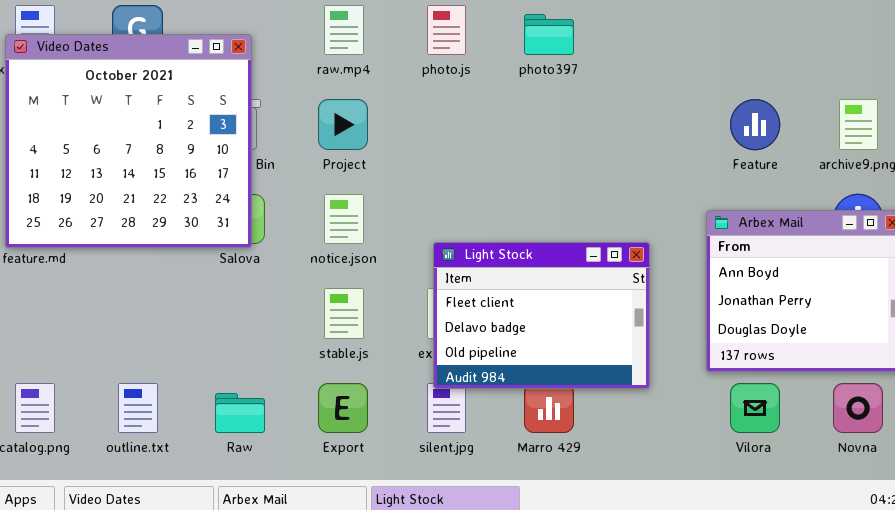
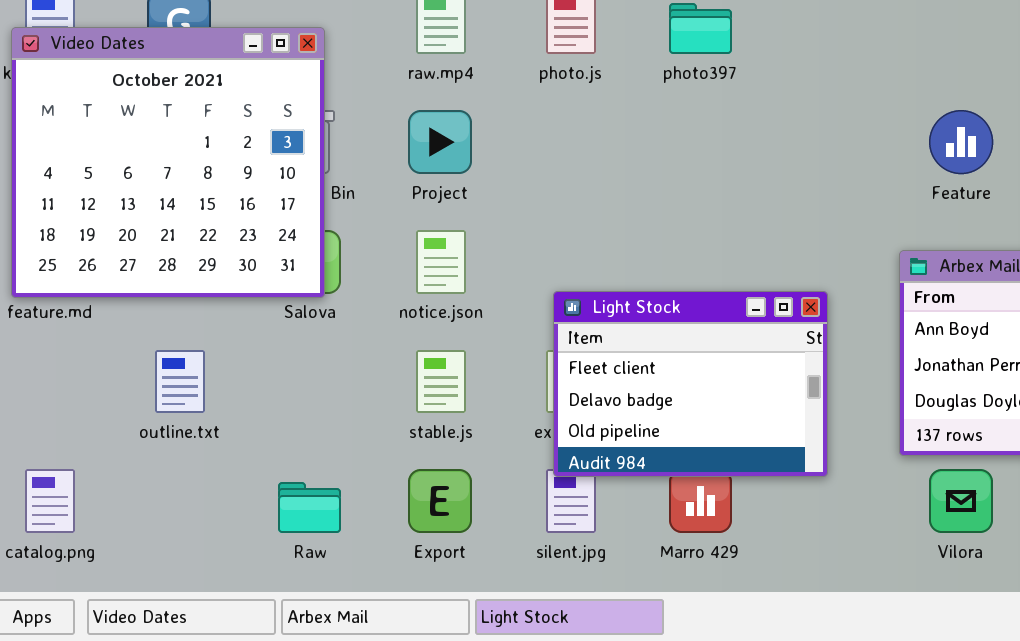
outline.txt: [118,383,158,433] -> [155,350,205,413], moved

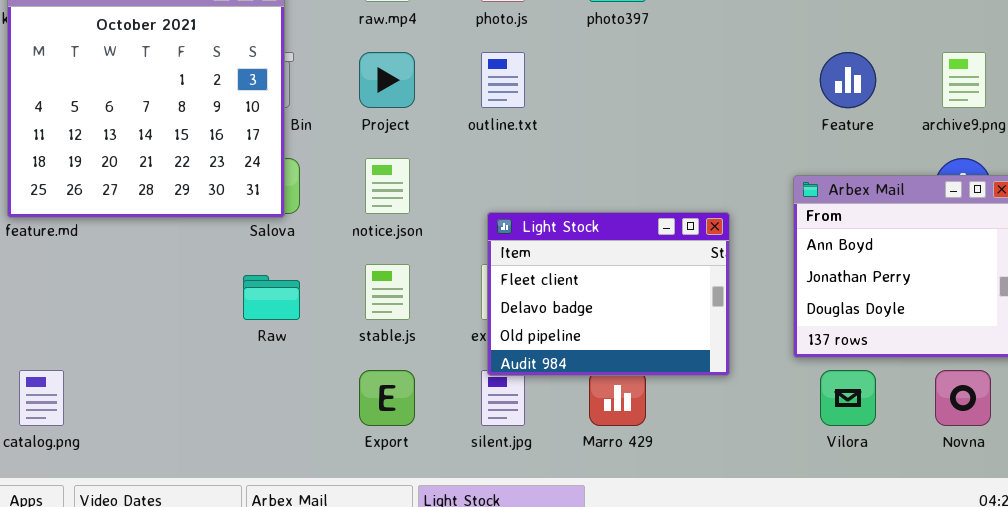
outline.txt: [155,350,205,413] -> [481,52,525,108], moved
Raw: [278,482,341,533] -> [243,275,300,320], moved

